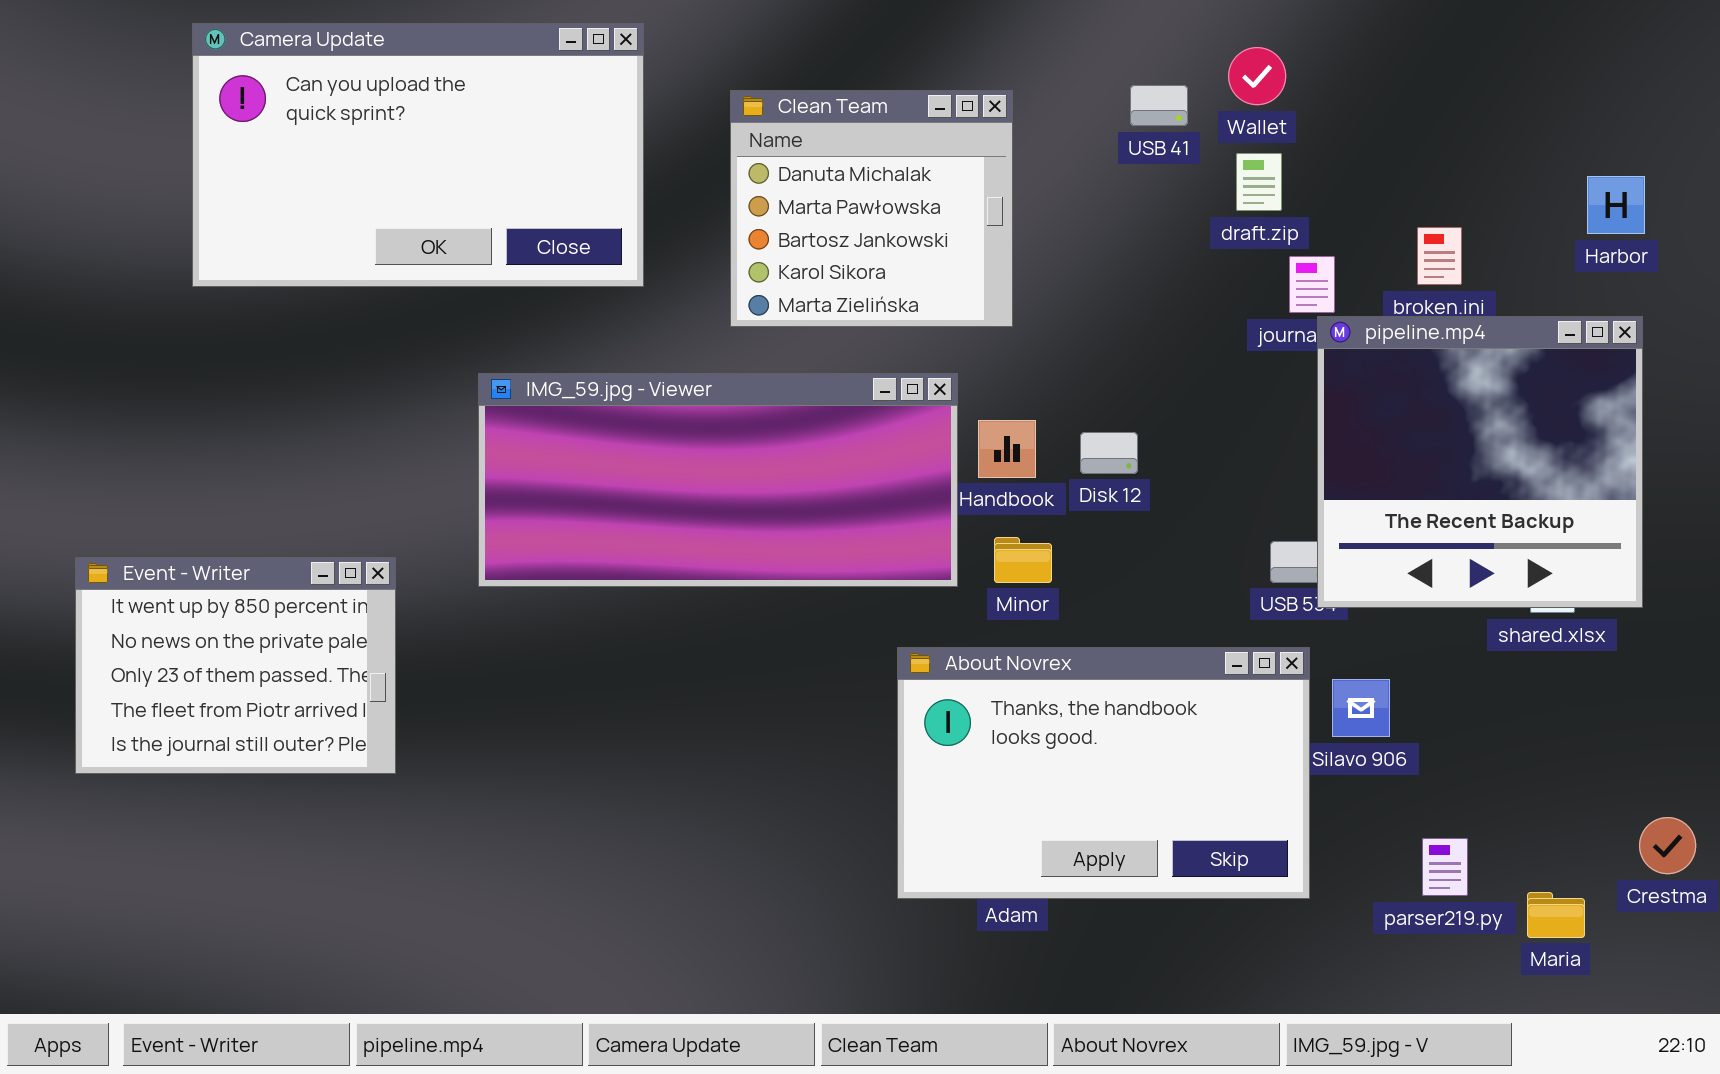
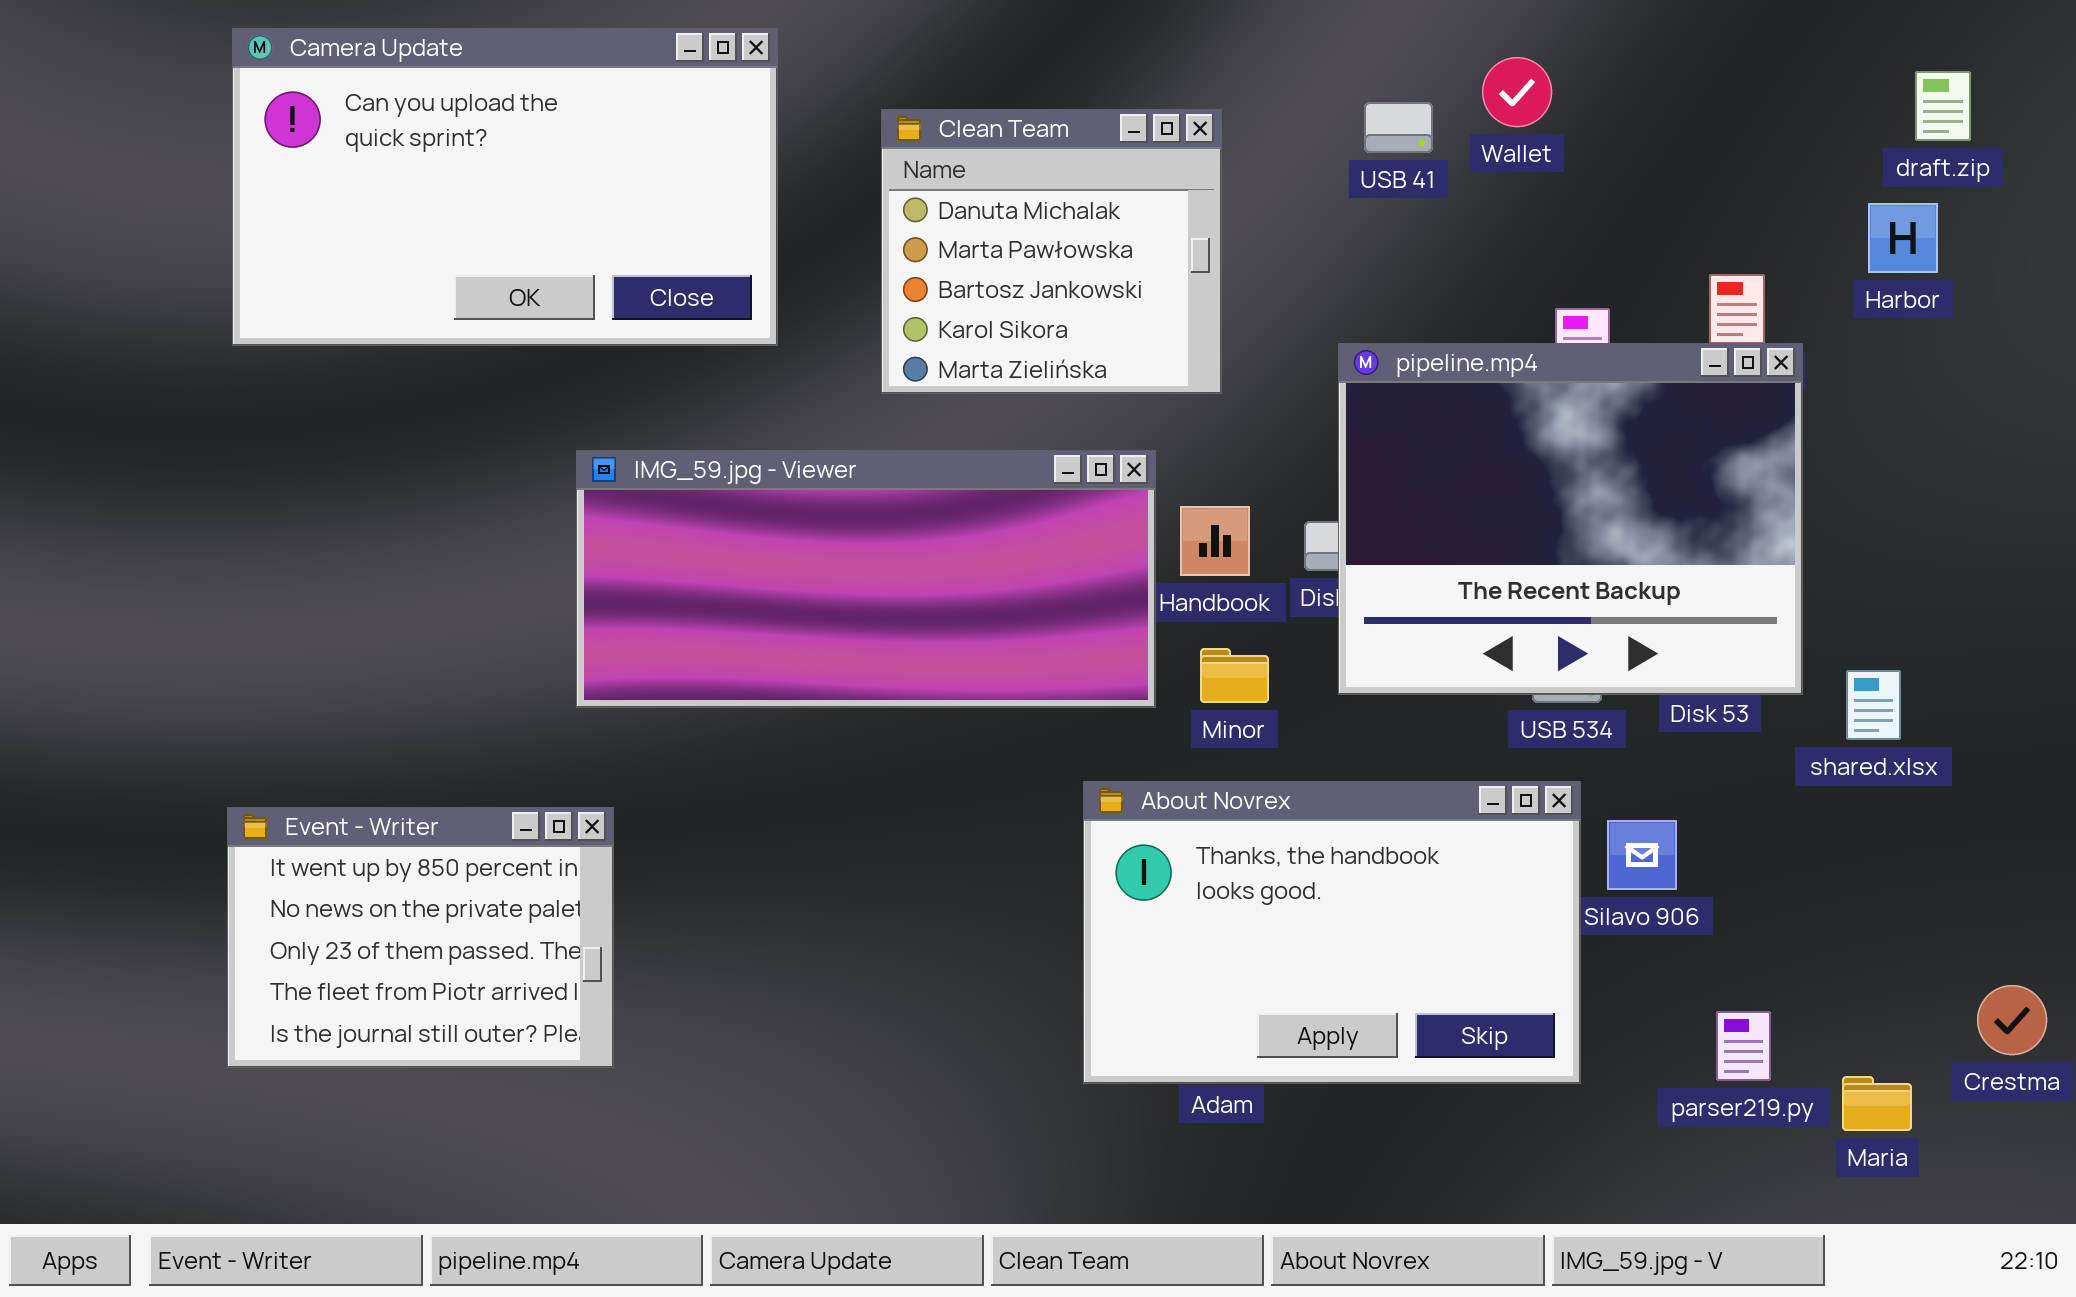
draft.zip: [1236,153,1282,211] -> [1915,71,1971,141], moved
Harbor: [1587,176,1645,234] -> [1868,203,1938,273], moved
pipeline.mp4: [1317,316,1643,608] -> [1338,343,1803,695], moved, resized
Event - Writer: [75,557,396,774] -> [227,807,614,1068], moved

